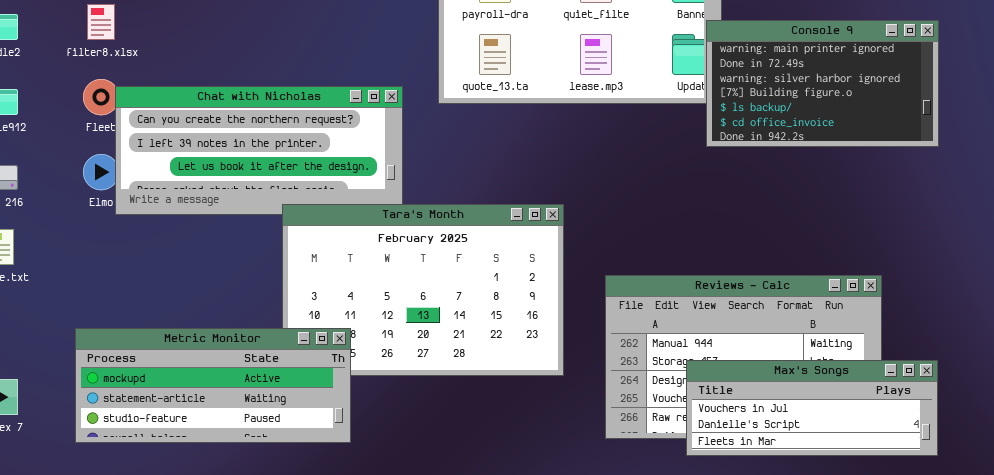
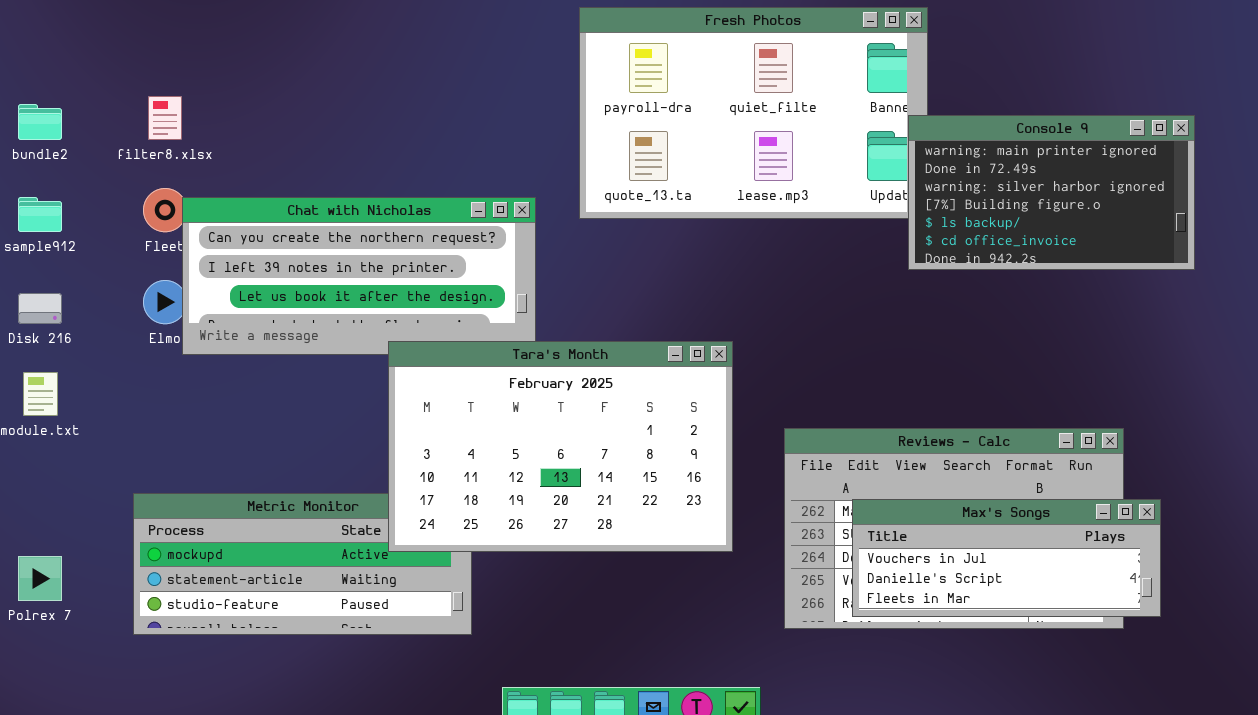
Tara's Month: [282,204,564,376] -> [388,341,733,552], raised
Max's Songs: [686,360,938,456] -> [852,499,1161,617], moved

